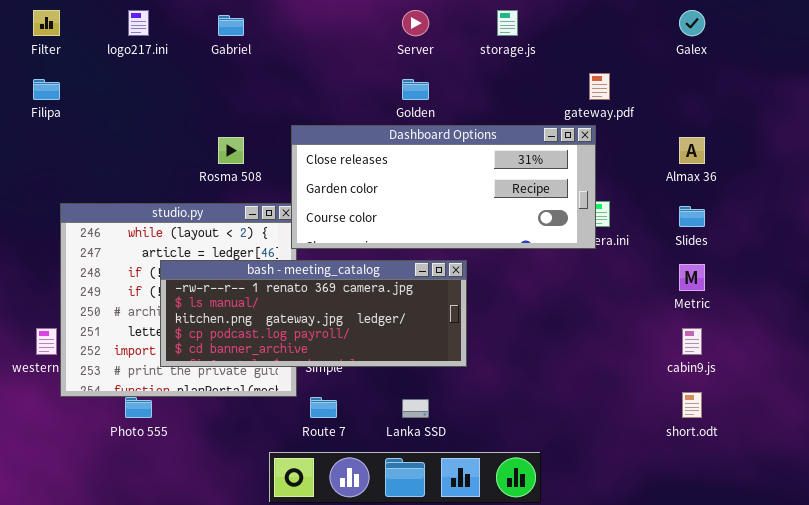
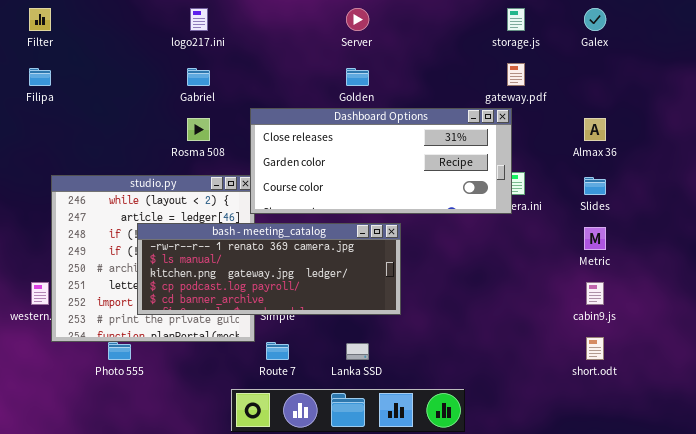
logo217.ini: [128,10,149,36] -> [190,8,208,31], moved
storage.js: [497,10,518,36] -> [507,8,525,31], moved
Gabriel: [218,15,244,36] -> [187,68,210,86], moved

